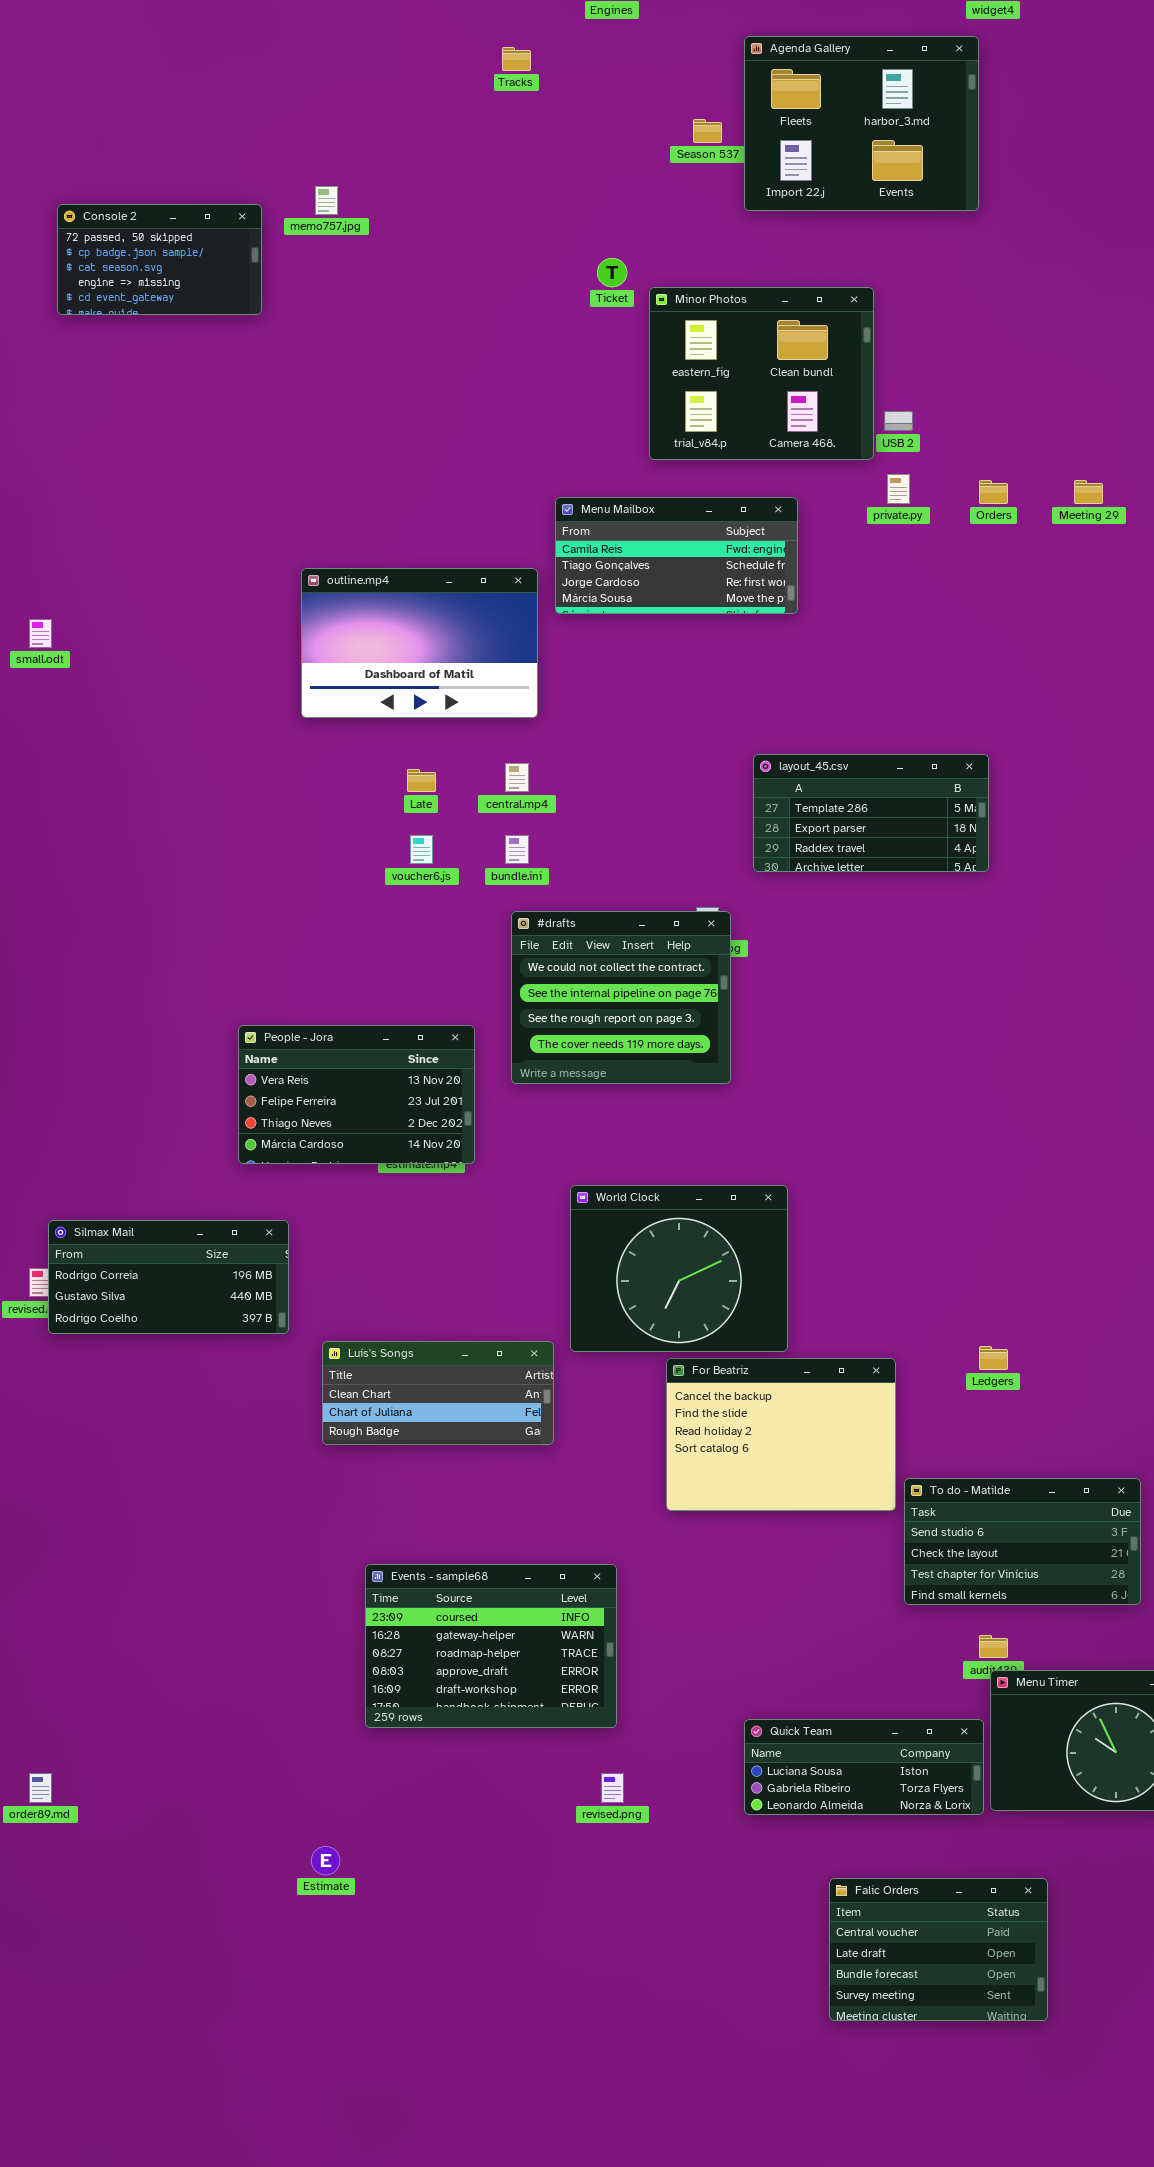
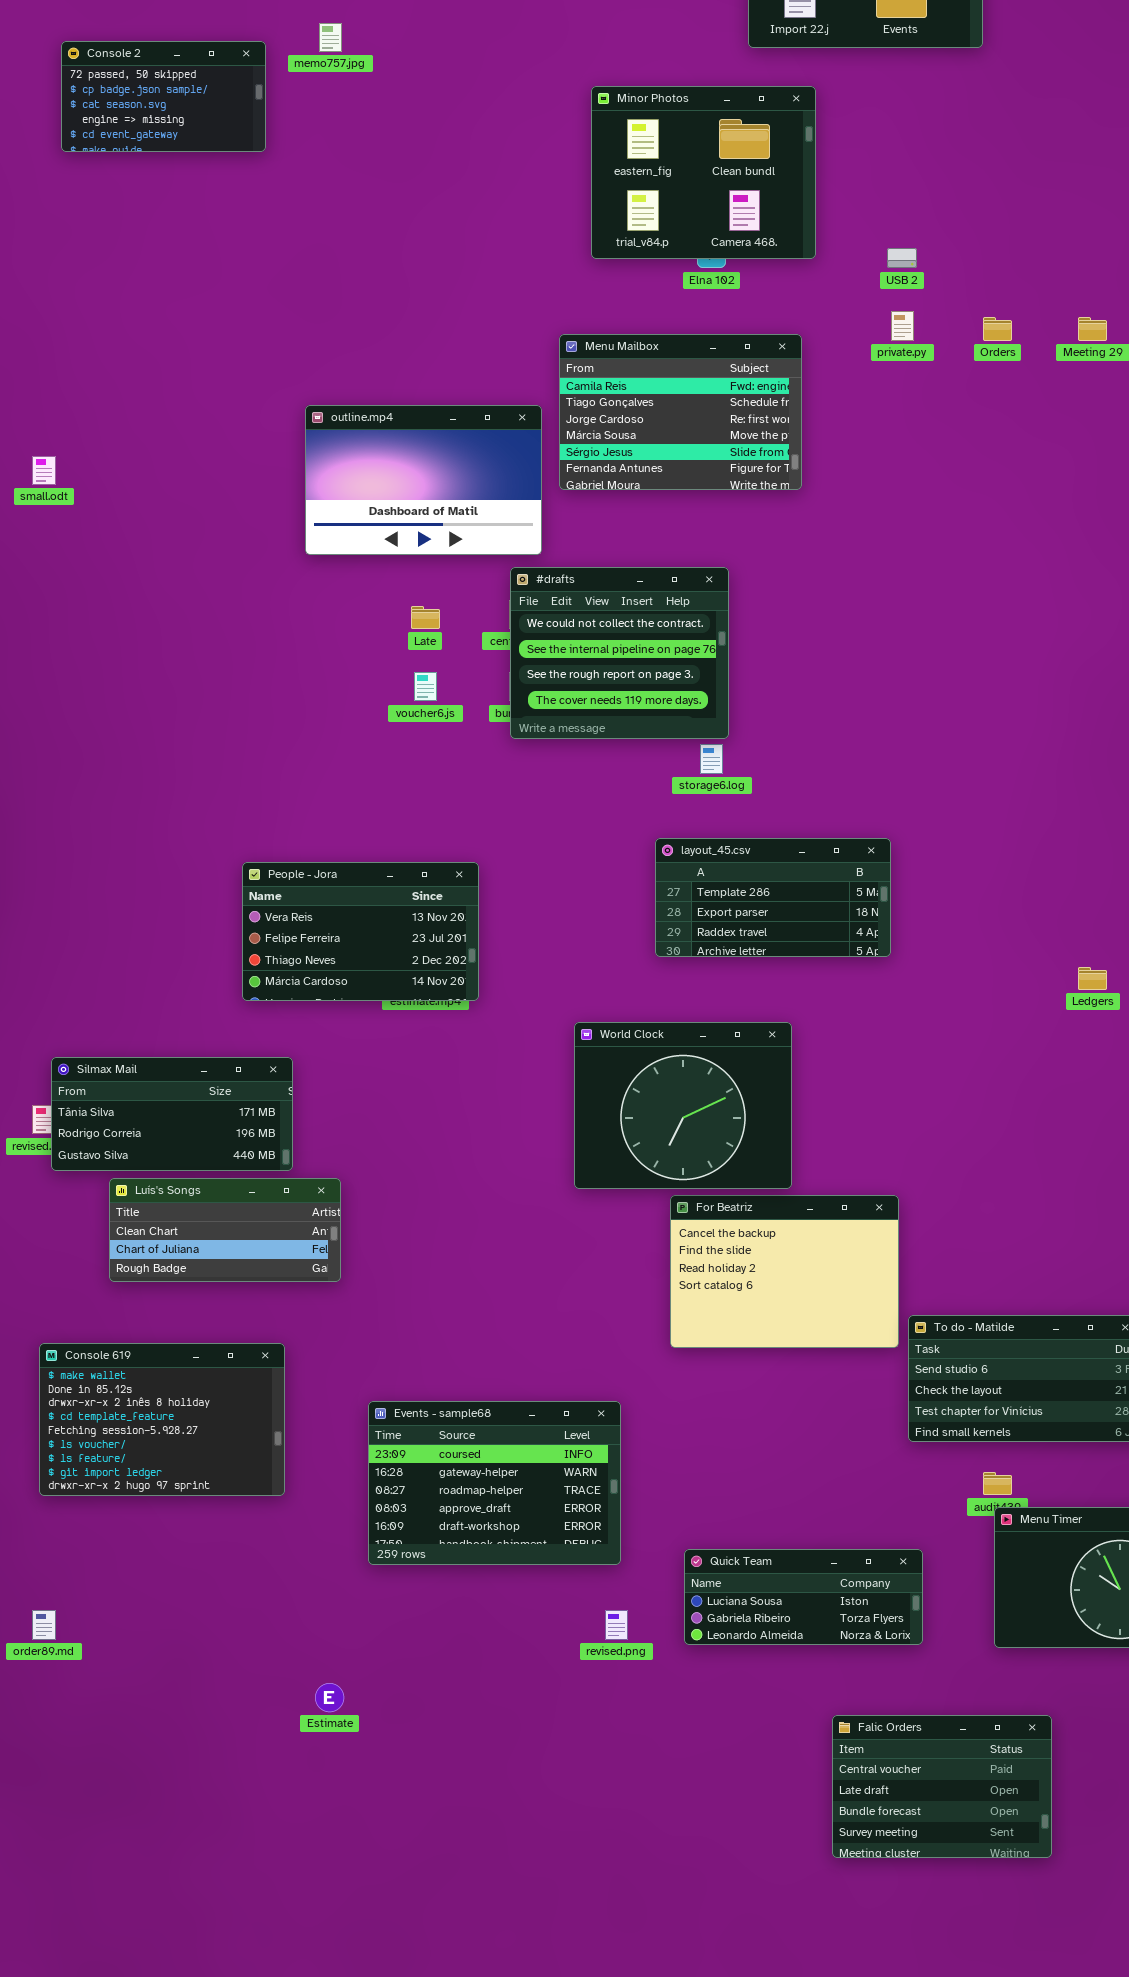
Minor Photos: [649,287,874,460] -> [591,86,816,259], moved
Menu Mailbox: [555,497,798,614] -> [559,334,802,490], resized
layout_45.csv: [753,754,989,872] -> [655,838,891,957], moved
#drafts: [511,911,731,1084] -> [510,567,729,739], moved
Silmax Mail: [48,1220,289,1334] -> [51,1057,293,1171], scrolled up 1 row
Luís's Songs: [322,1341,554,1445] -> [109,1178,341,1282], moved
Ledgers: [979,1346,1008,1370] -> [1078,967,1107,990], moved
Console 619: none -> [39,1343,285,1496], opened
Quick Team: [744,1719,984,1815] -> [684,1549,923,1645], moved

